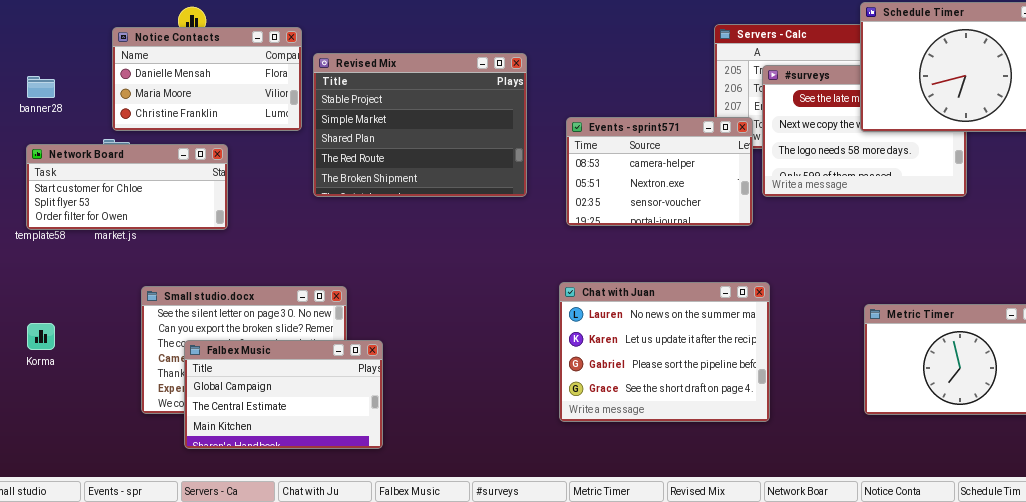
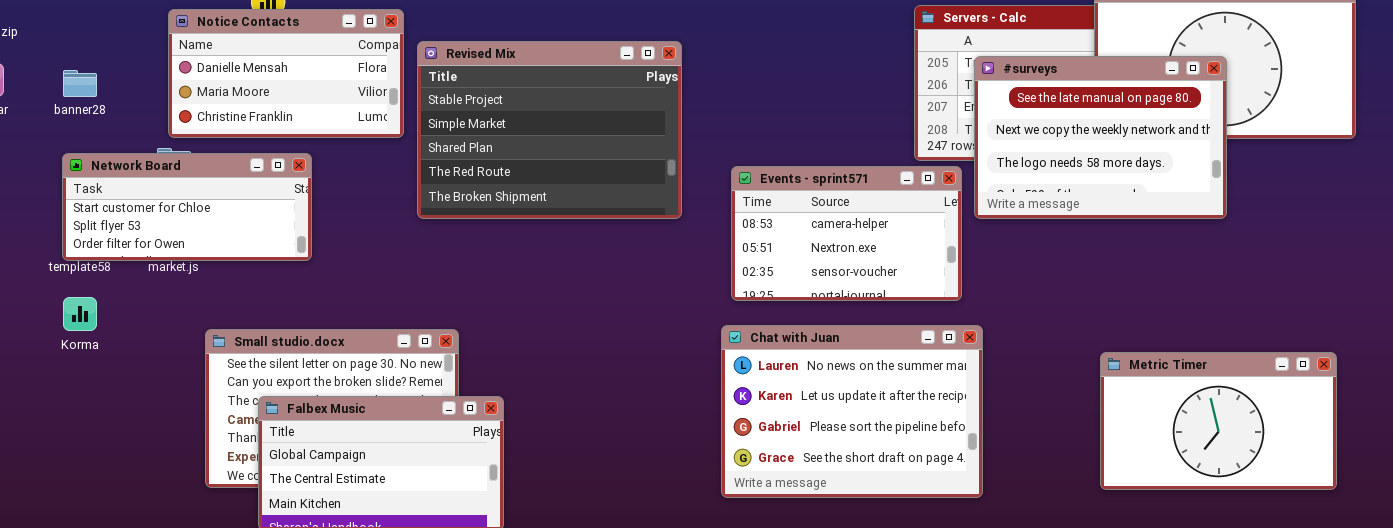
#surveys: [762,65,967,197] -> [974,56,1227,219], raised
Events - sprint571: [566,117,753,226] -> [731,166,962,301], moved
Korma: [27,323,55,350] -> [63,297,97,331], moved

